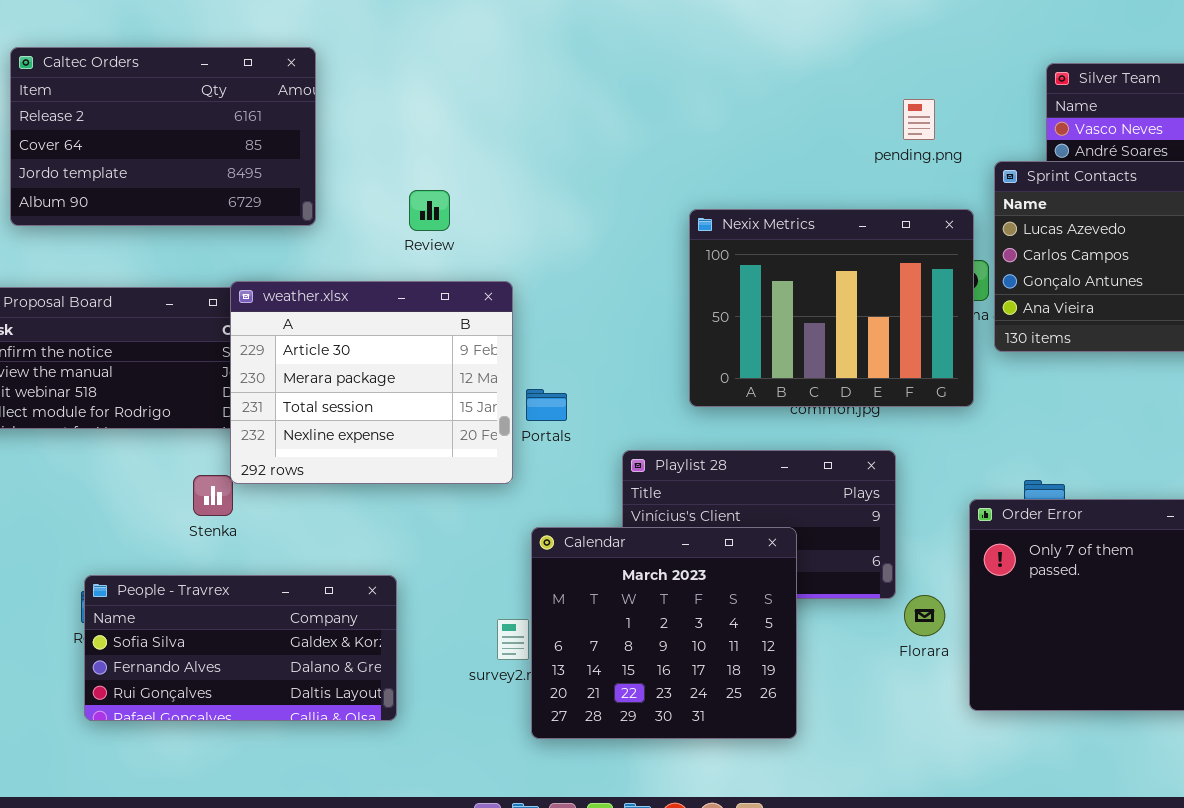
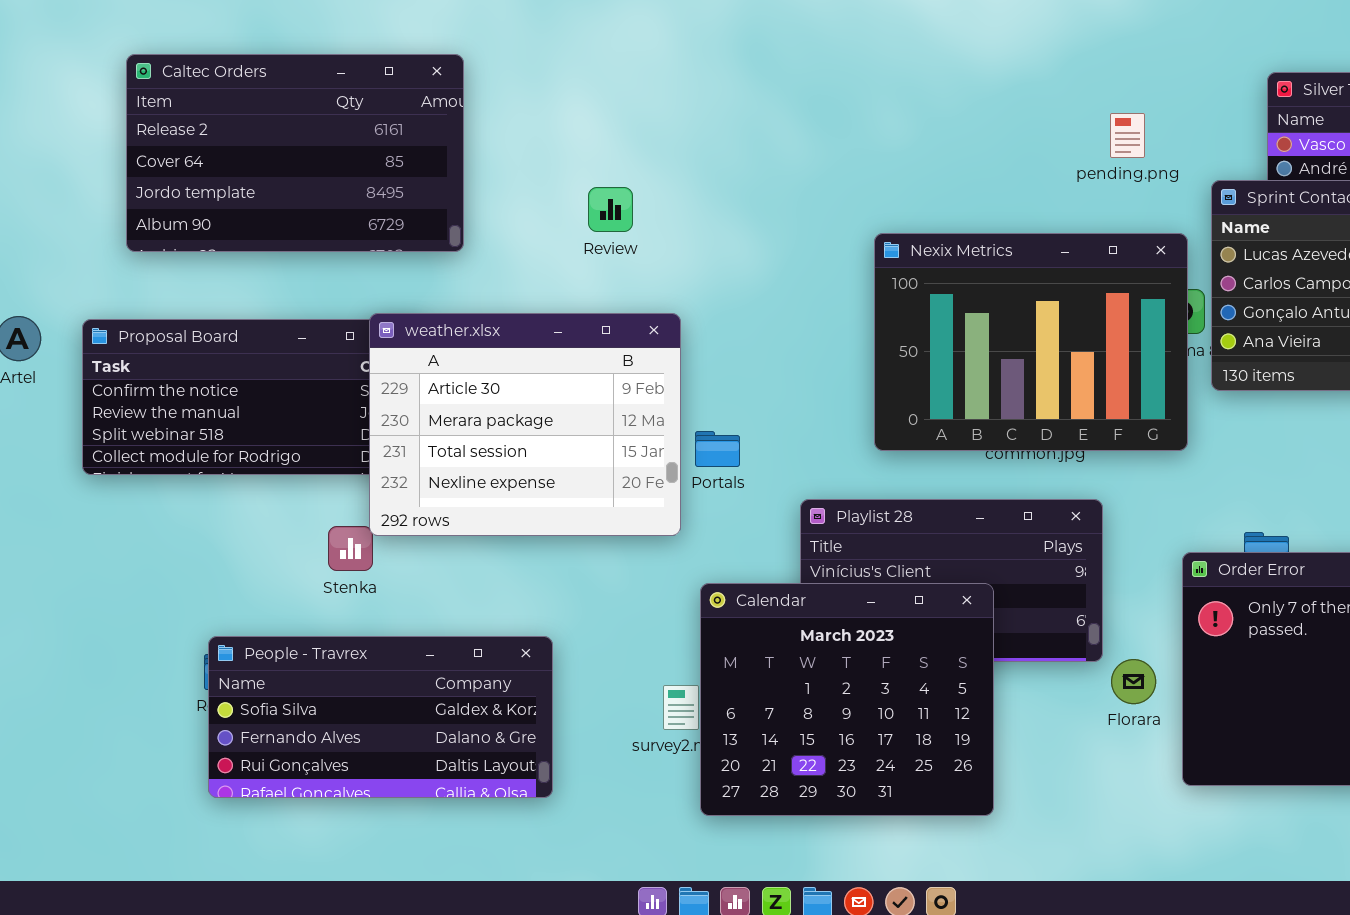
Review: [409,190,450,231] -> [588,187,633,232], moved

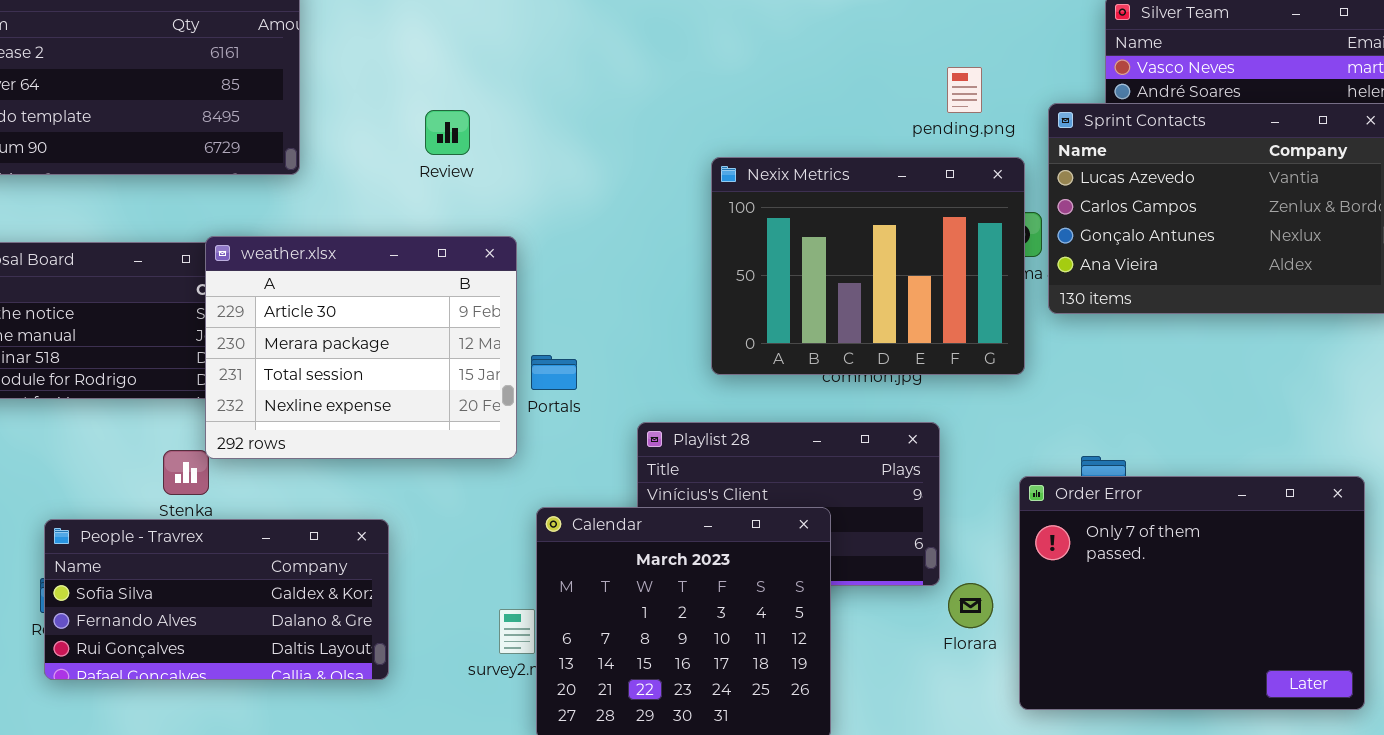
pending.png: [1110,113,1145,158] -> [947,67,982,113], moved
People - Travrex: [208,636,553,798] -> [44,519,389,680], moved

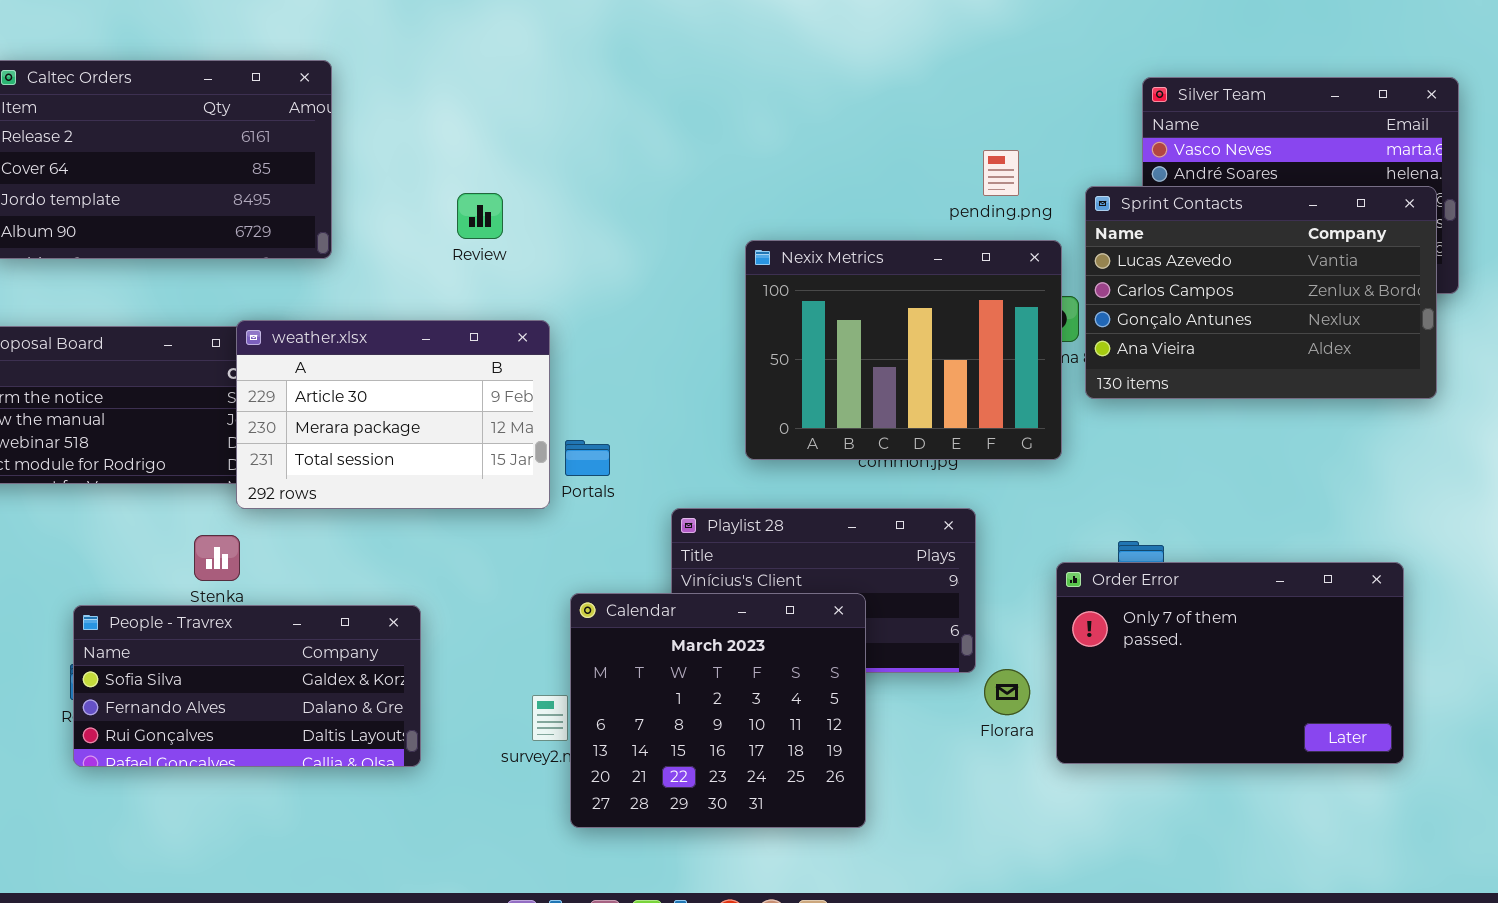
weather.xlsx: [205,236,517,459] -> [236,320,550,509], resized
Order Error: [1019,476,1365,710] -> [1056,562,1404,764], resized

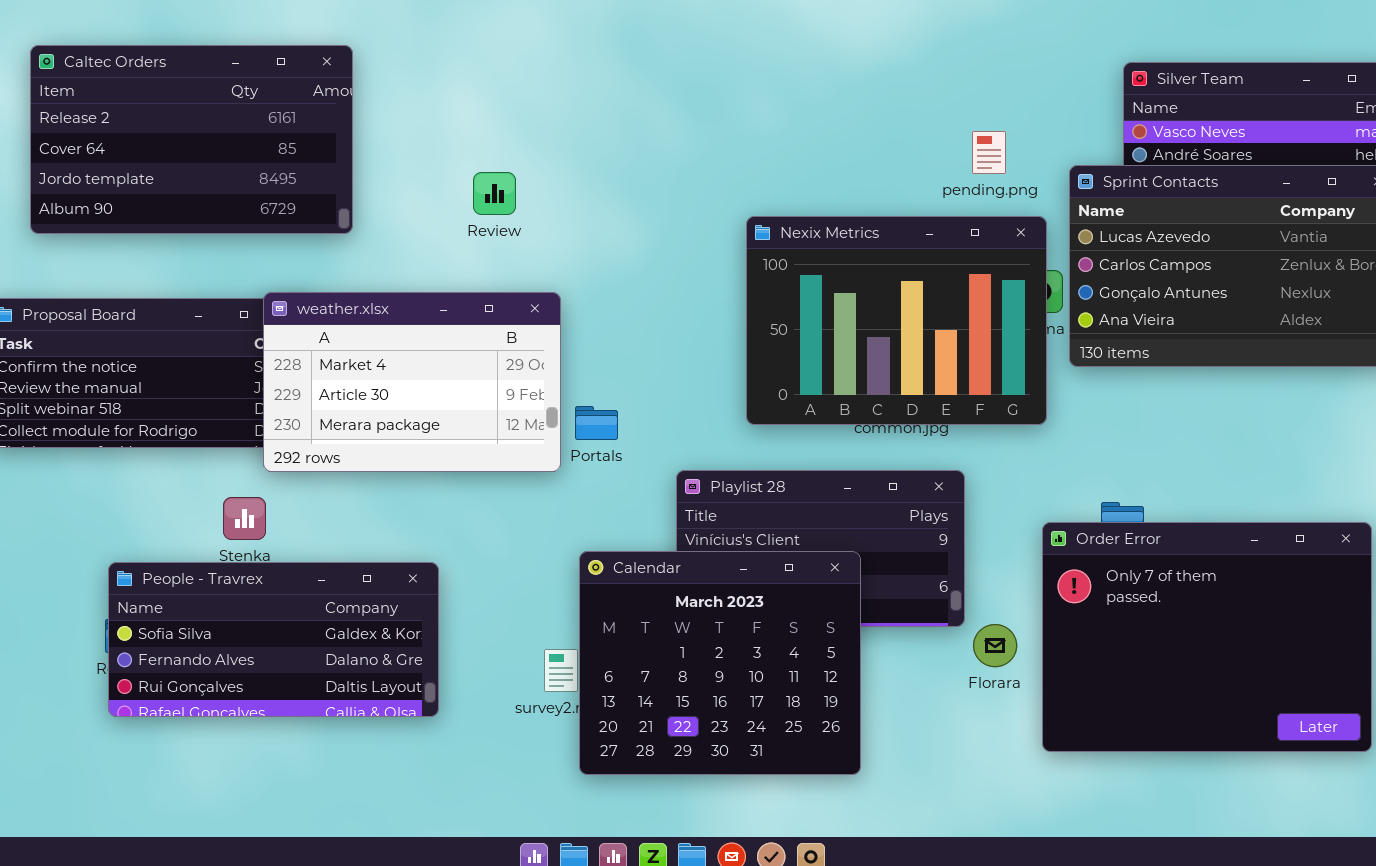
weather.xlsx: [236,320,550,509] -> [263,292,561,472], scrolled up 1 row
Order Error: [1056,562,1404,764] -> [1042,522,1372,752], resized

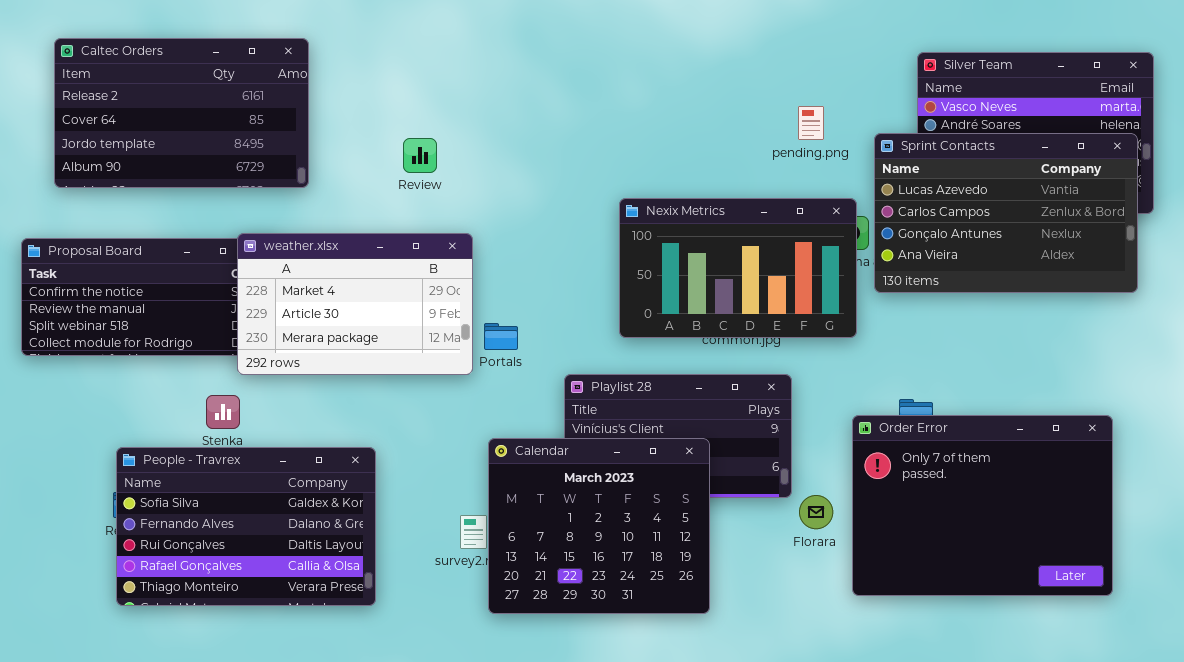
Nexix Metrics: [746,216,1047,425] -> [619,198,857,338], resized
People - Travrex: [108,562,439,717] -> [116,447,376,606], resized

